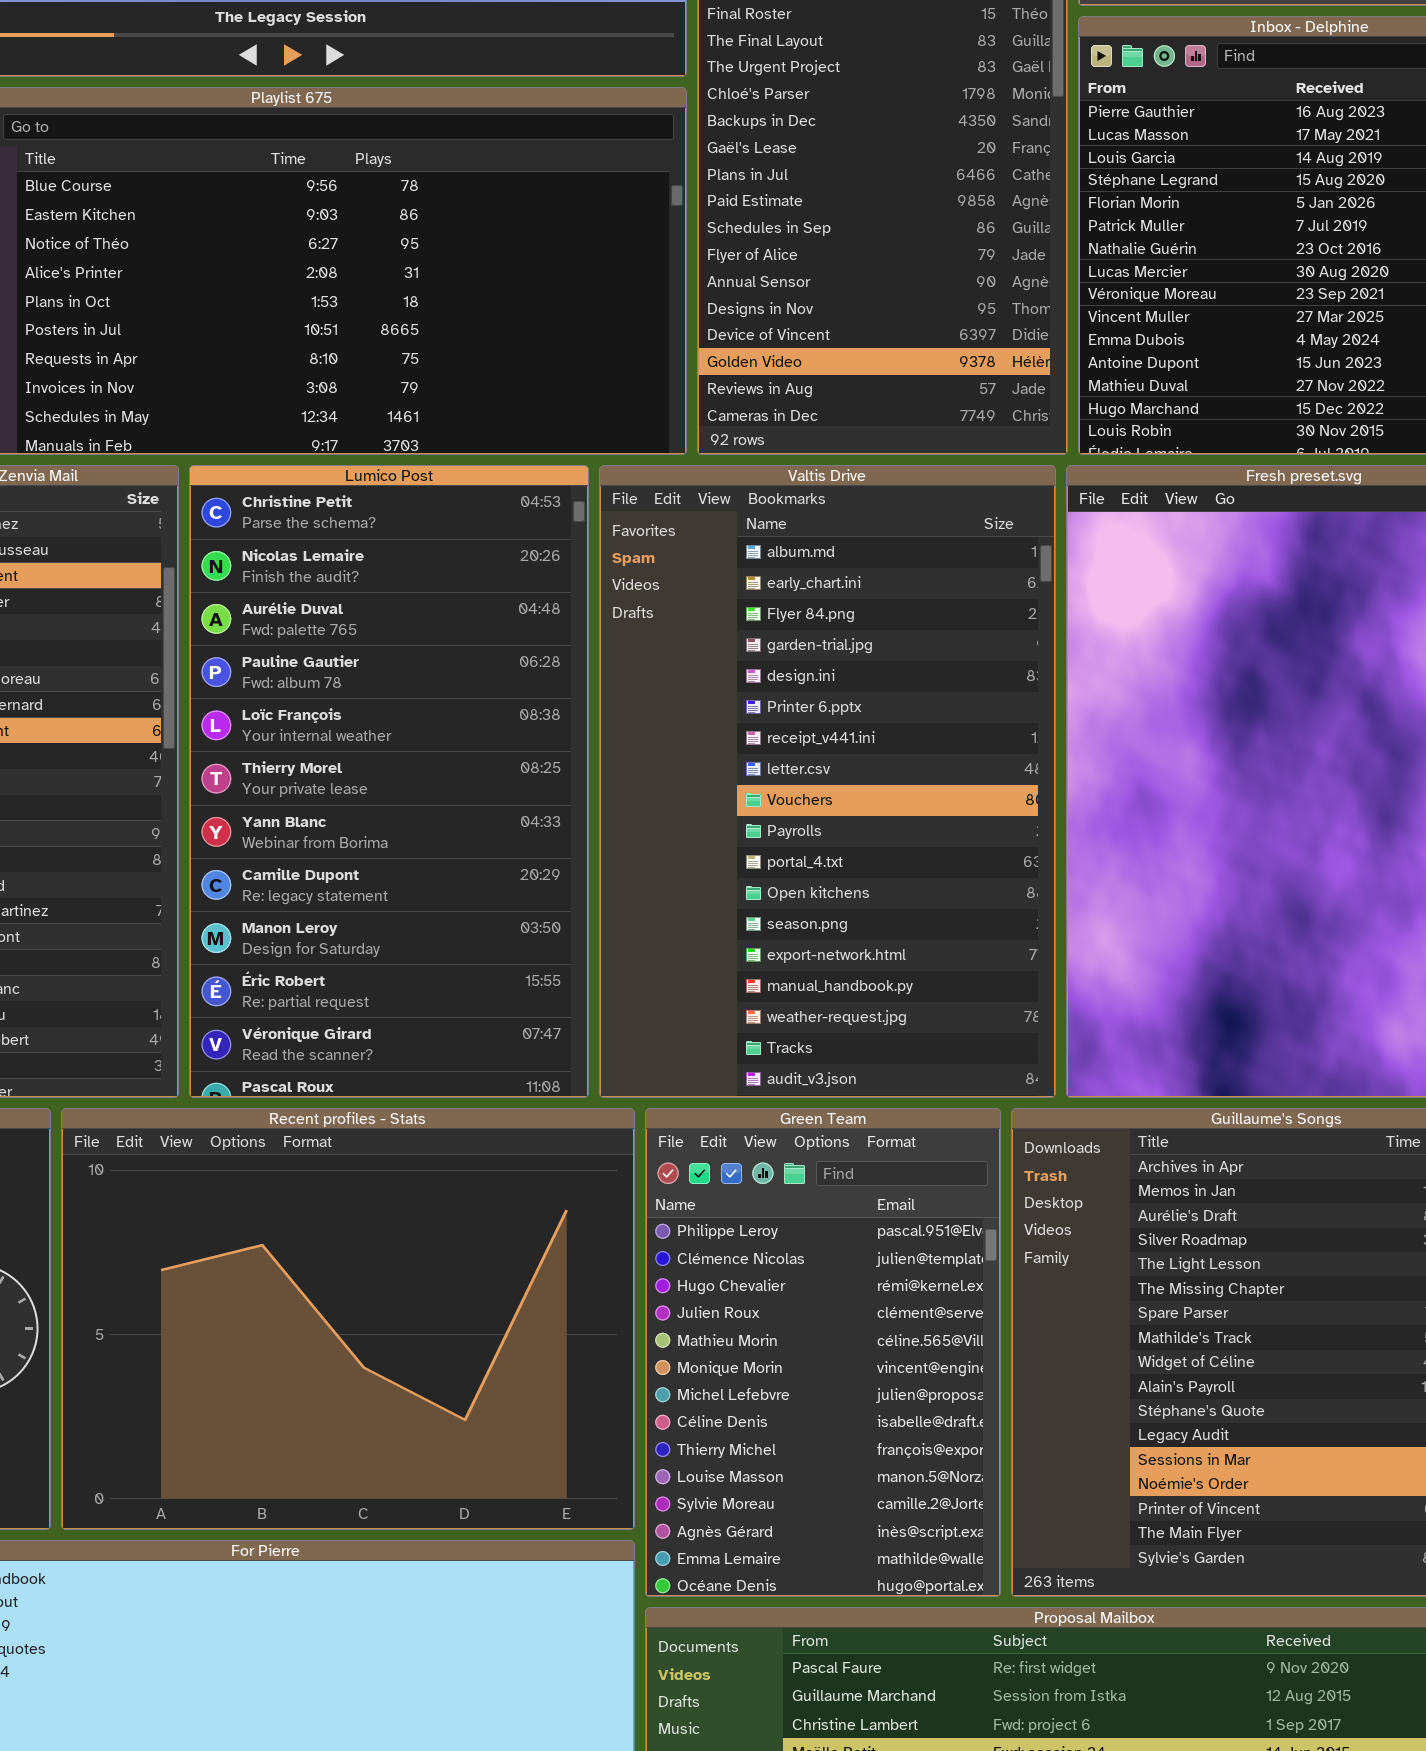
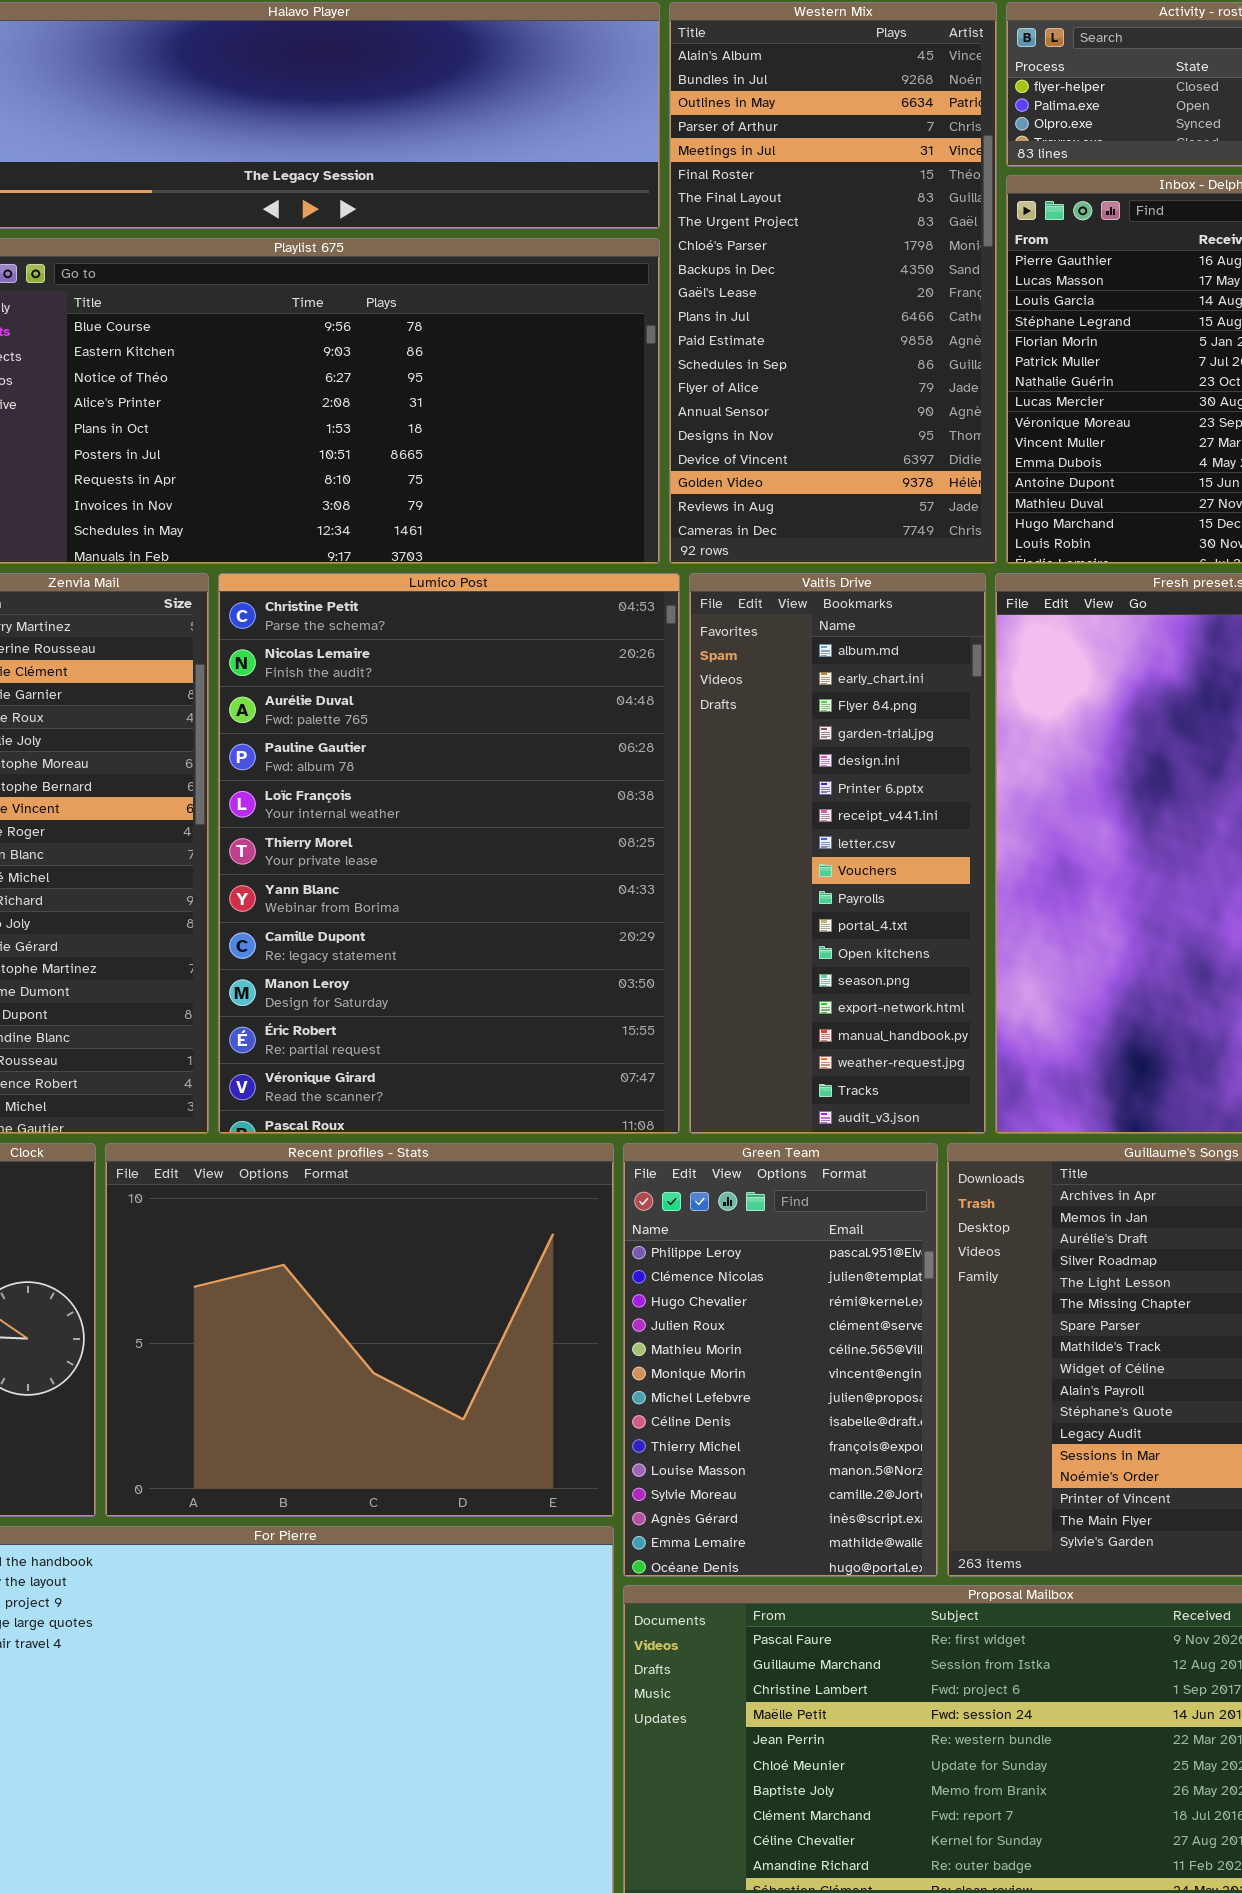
Lumico Post: [189,465,589,1098] -> [218,573,680,1134], resized
Valtis Drive: [599,465,1056,1098] -> [689,573,986,1134], resized

